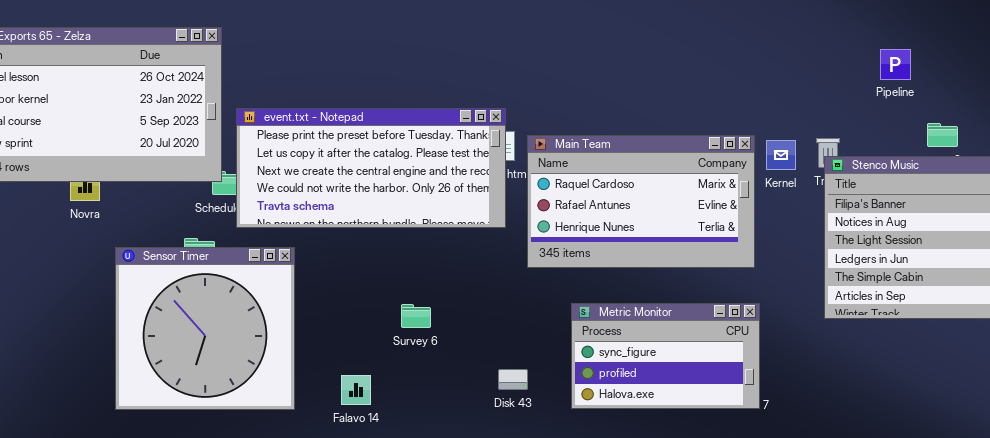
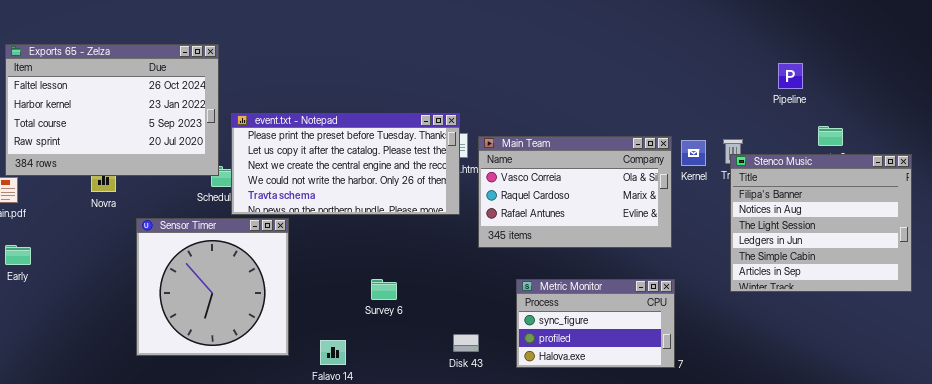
Main Team: [527,135,755,268] -> [478,136,672,248], scrolled up 1 row
Sensor Timer: [115,247,295,410] -> [136,218,289,356], moved

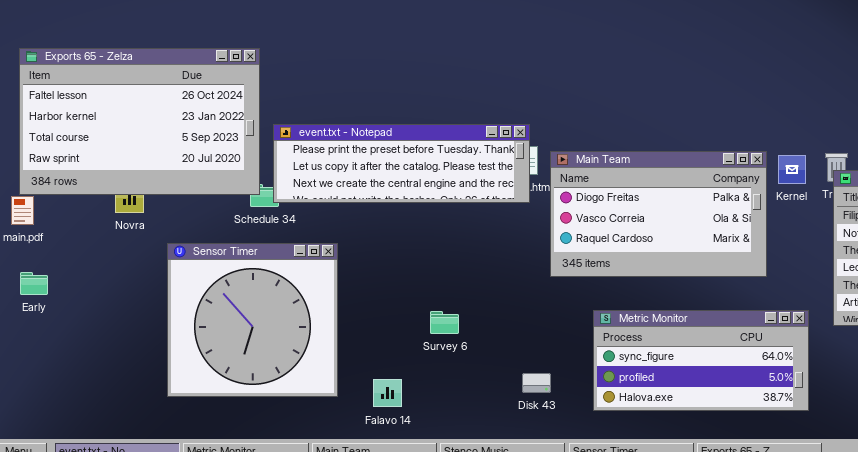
event.txt - Notepad: [231,113,460,215] -> [273,124,530,203], resized
Main Team: [478,136,672,248] -> [550,151,767,277], scrolled up 1 row
Metric Monitor: [516,279,675,368] -> [593,310,809,411], resized

